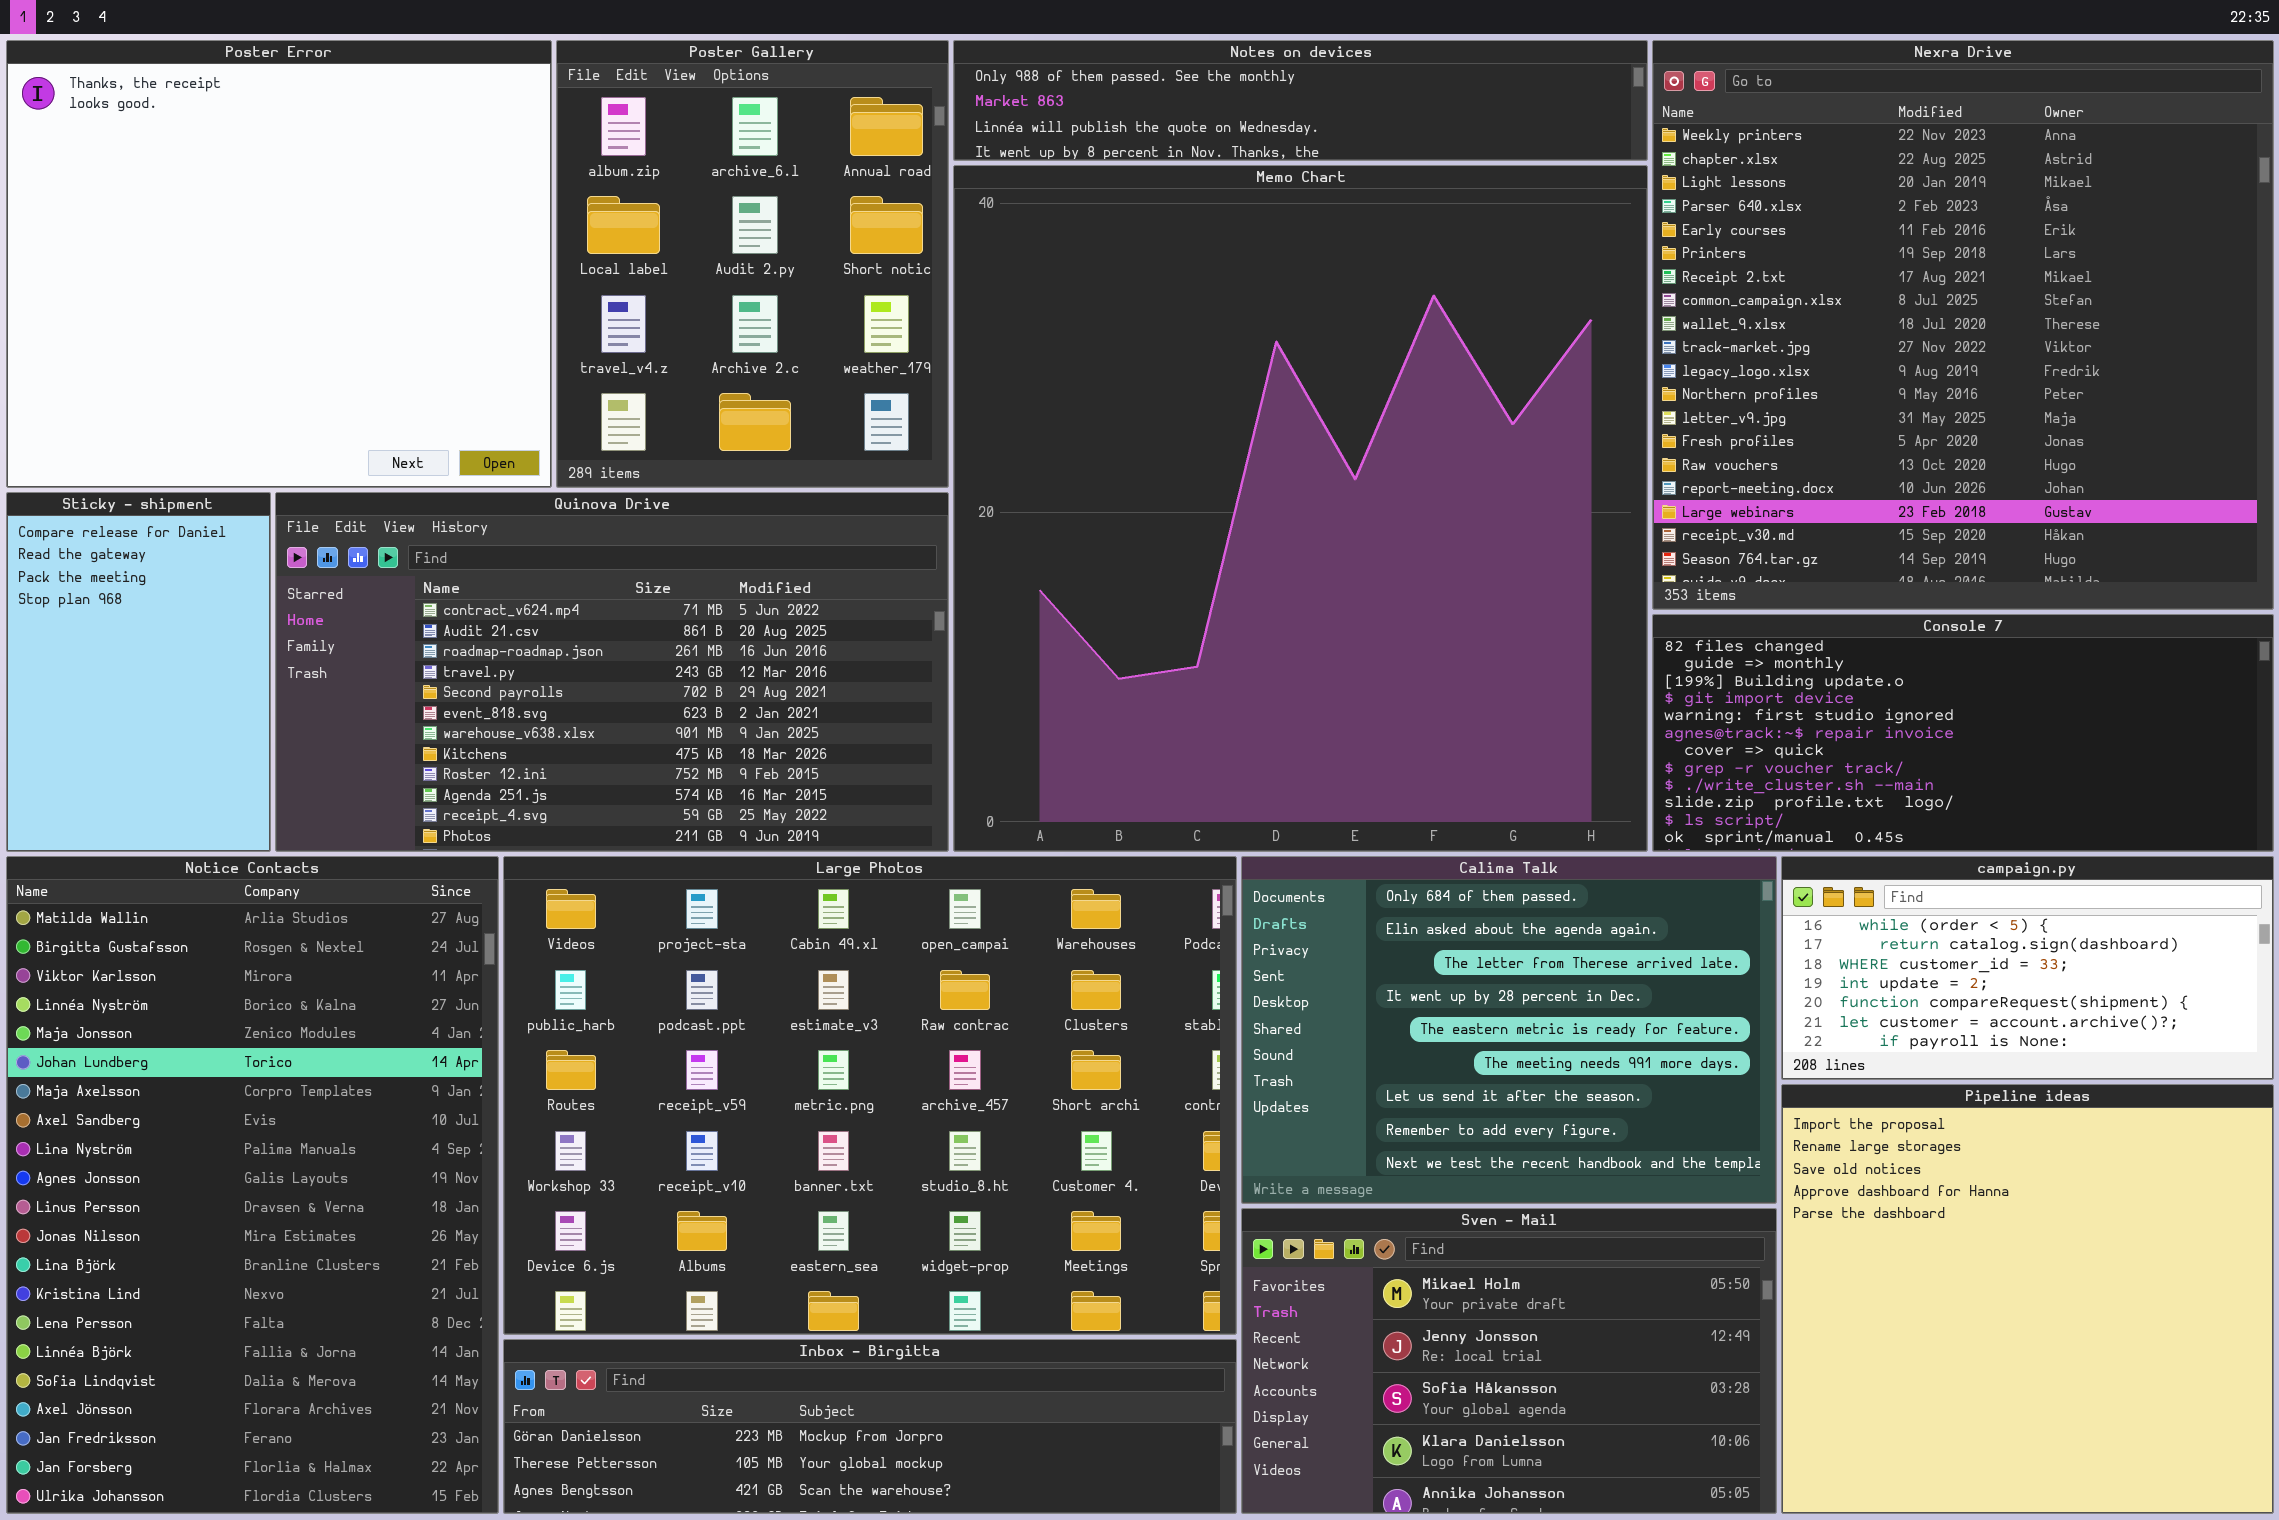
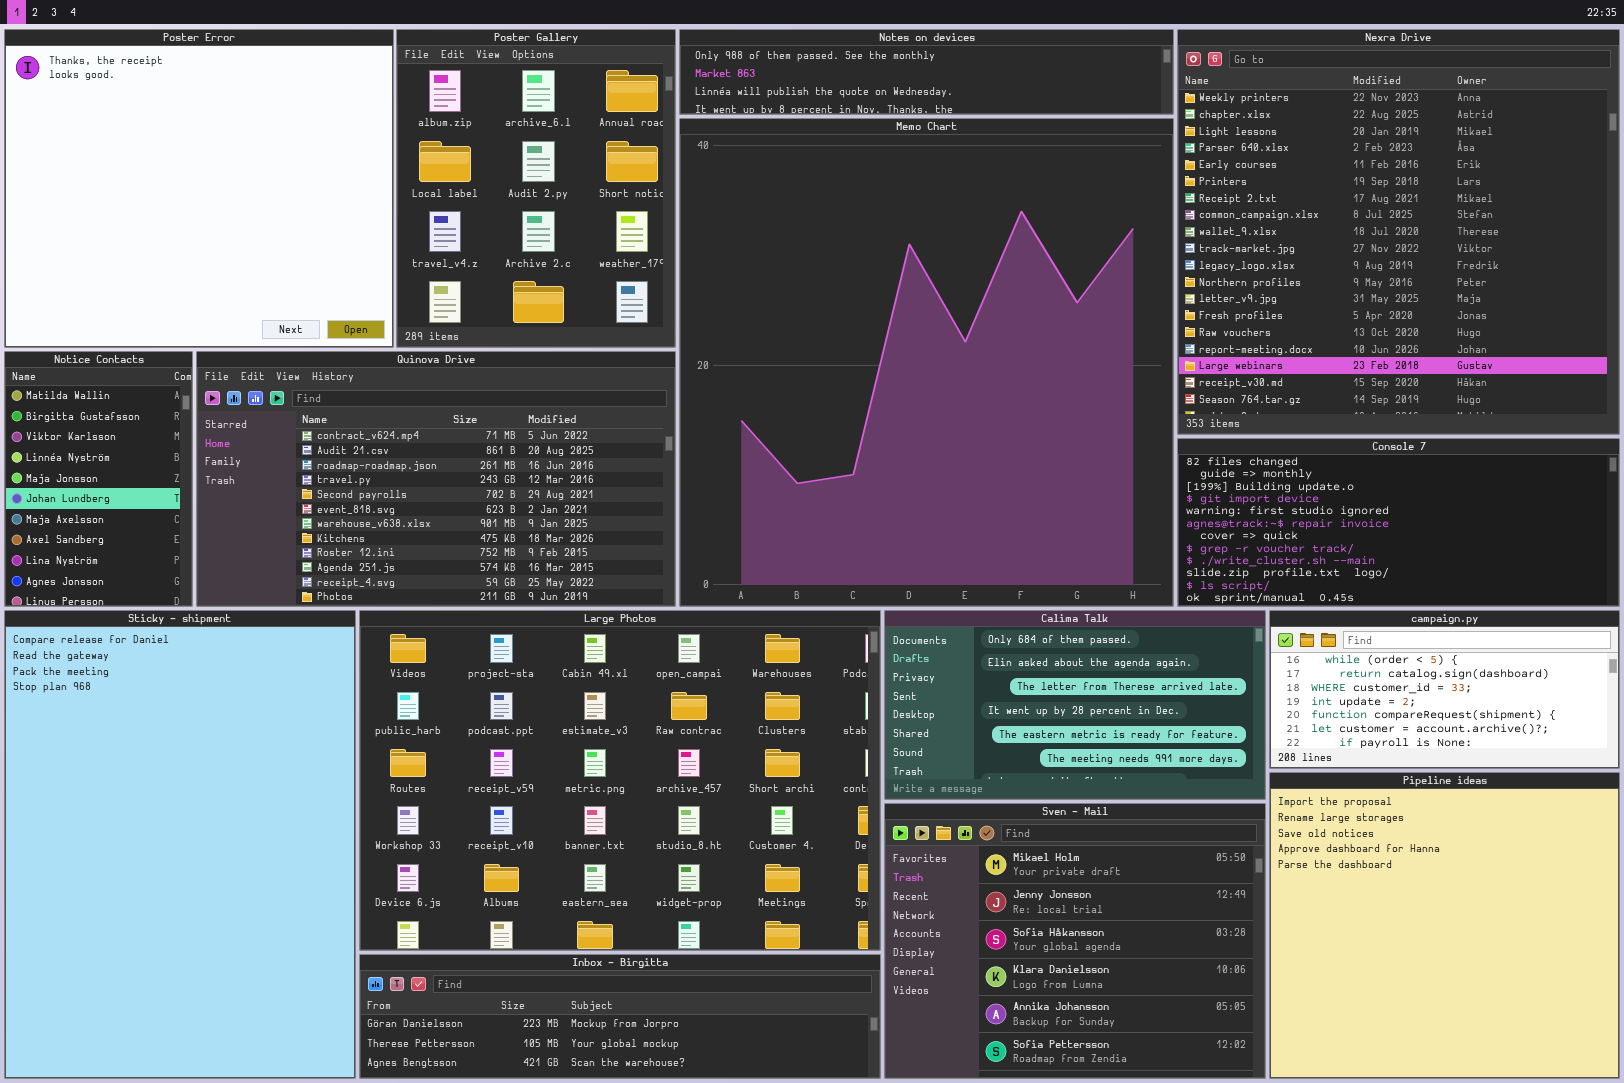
Sticky - shipment: [6,492,271,852] -> [4,610,356,1079], moved, resized
Notice Contacts: [6,856,499,1514] -> [4,351,193,607], moved, resized
Calima Talk: [1241,856,1777,1204] -> [884,610,1266,800], resized
Sven - Mail: [1241,1208,1777,1514] -> [884,803,1266,1079], resized

